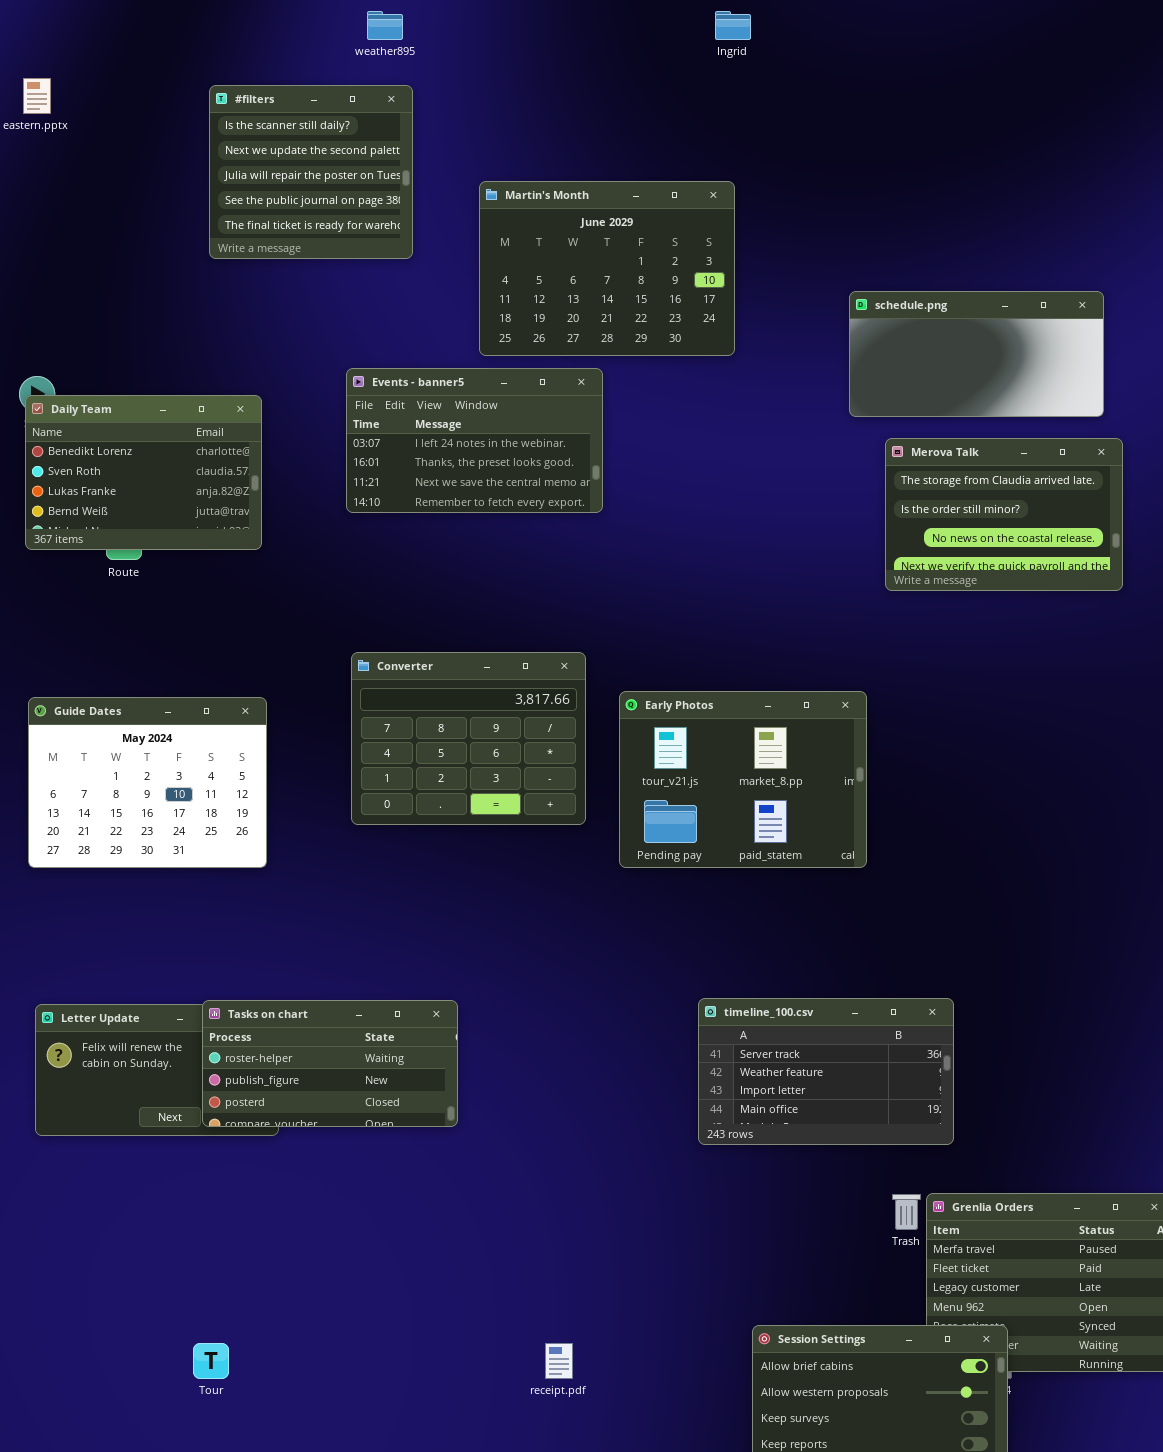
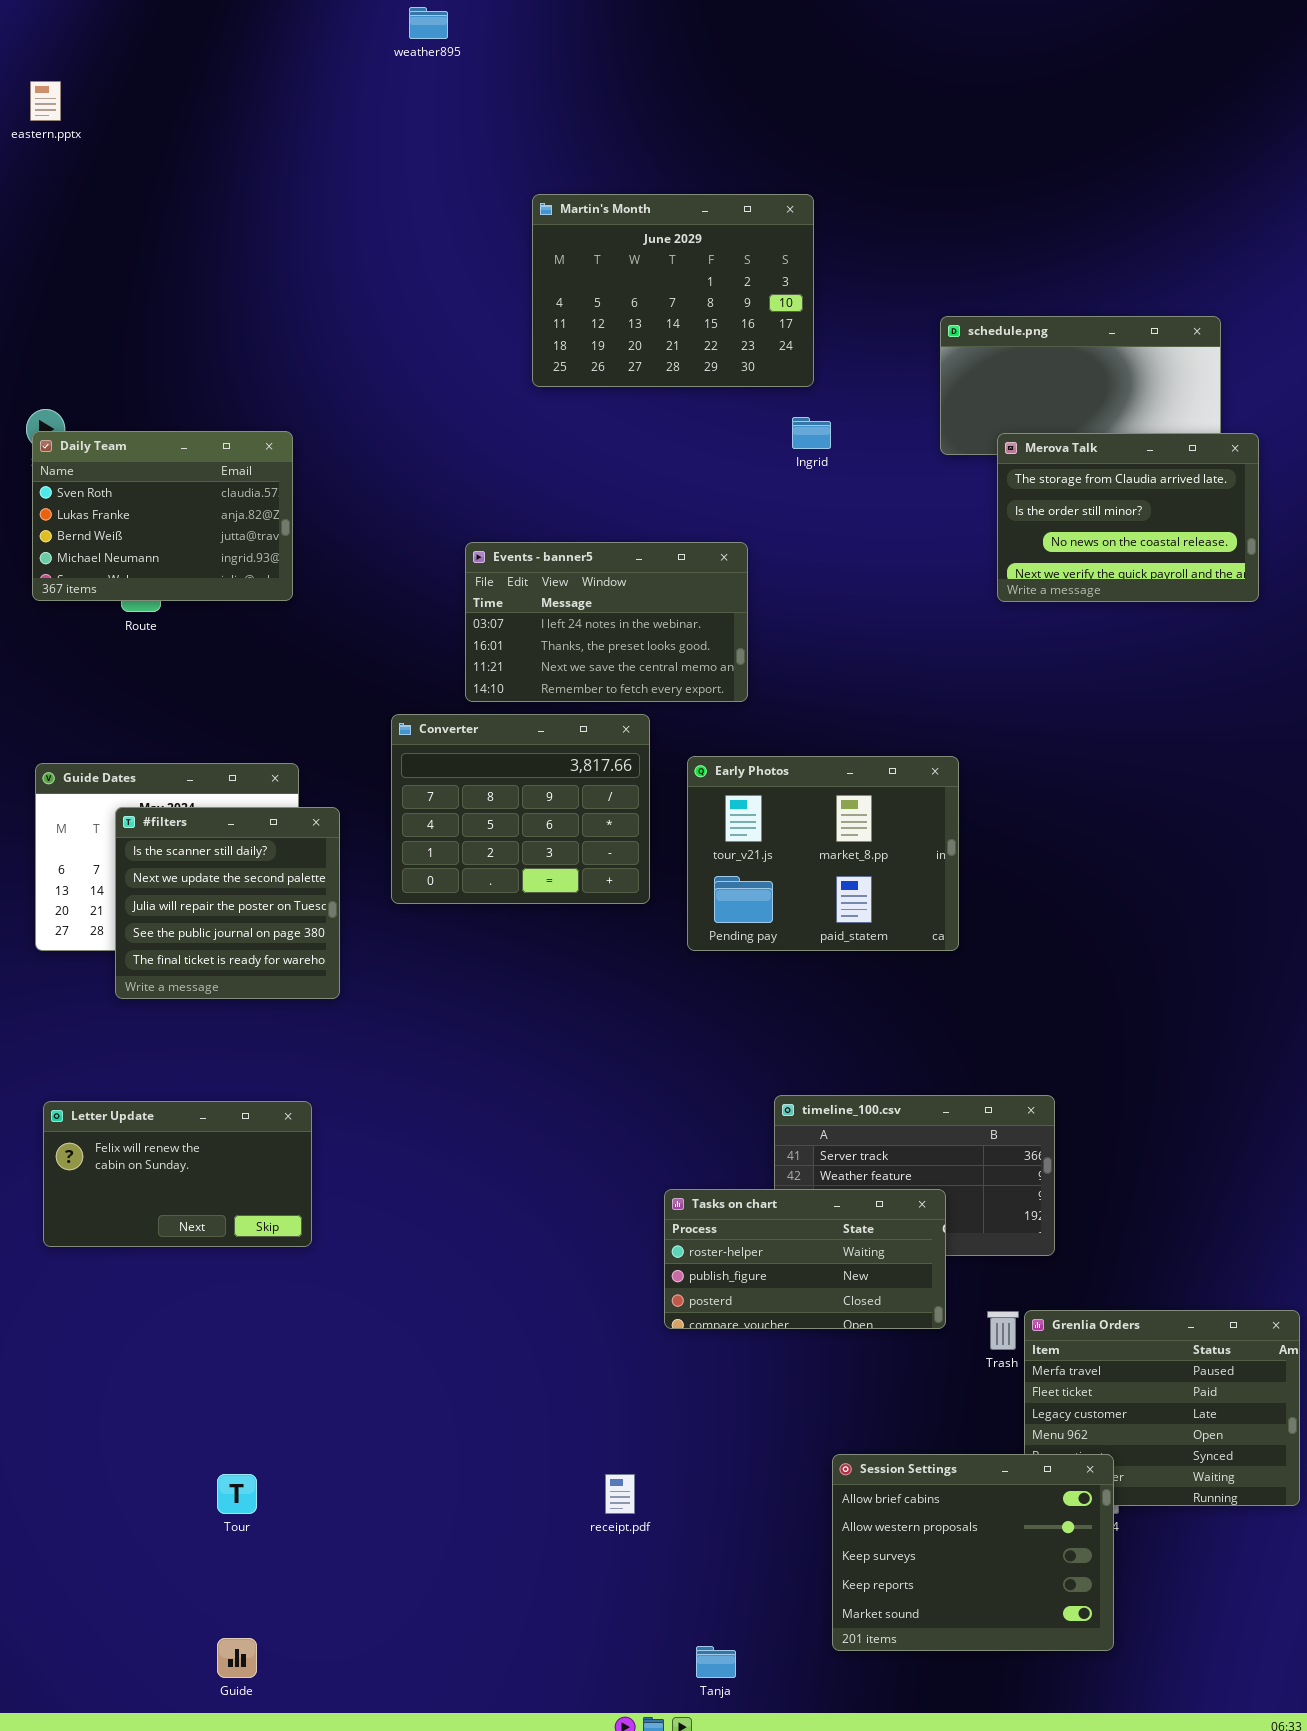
Ingrid: [715,11,751,40] -> [792,417,831,449], moved
#filters: [209,85,413,259] -> [115,807,340,999], moved
Events - banner5: [346,368,603,513] -> [465,542,748,702], moved
Daily Team: [25,395,262,550] -> [32,431,293,601], scrolled down 1 row
Merova Talk: [885,438,1123,591] -> [997,433,1259,602], moved
Tasks on chart: [202,1000,458,1127] -> [664,1189,946,1329], moved

